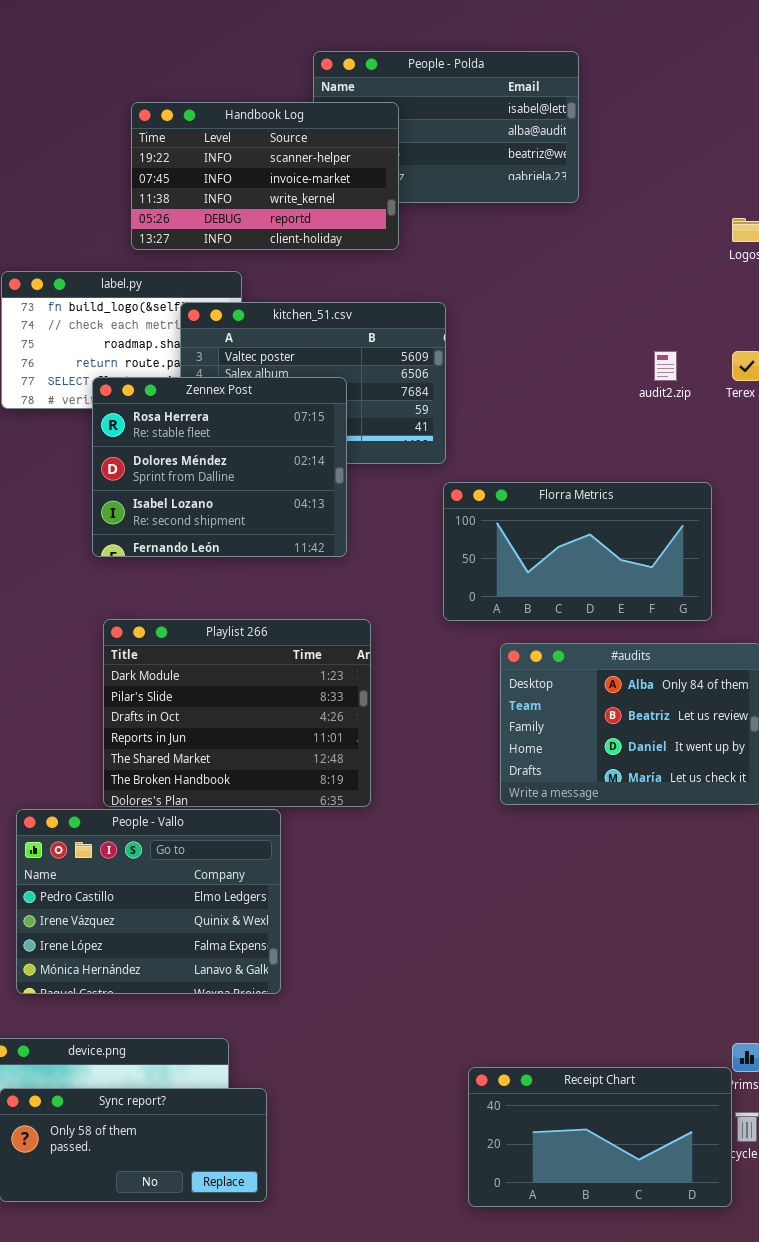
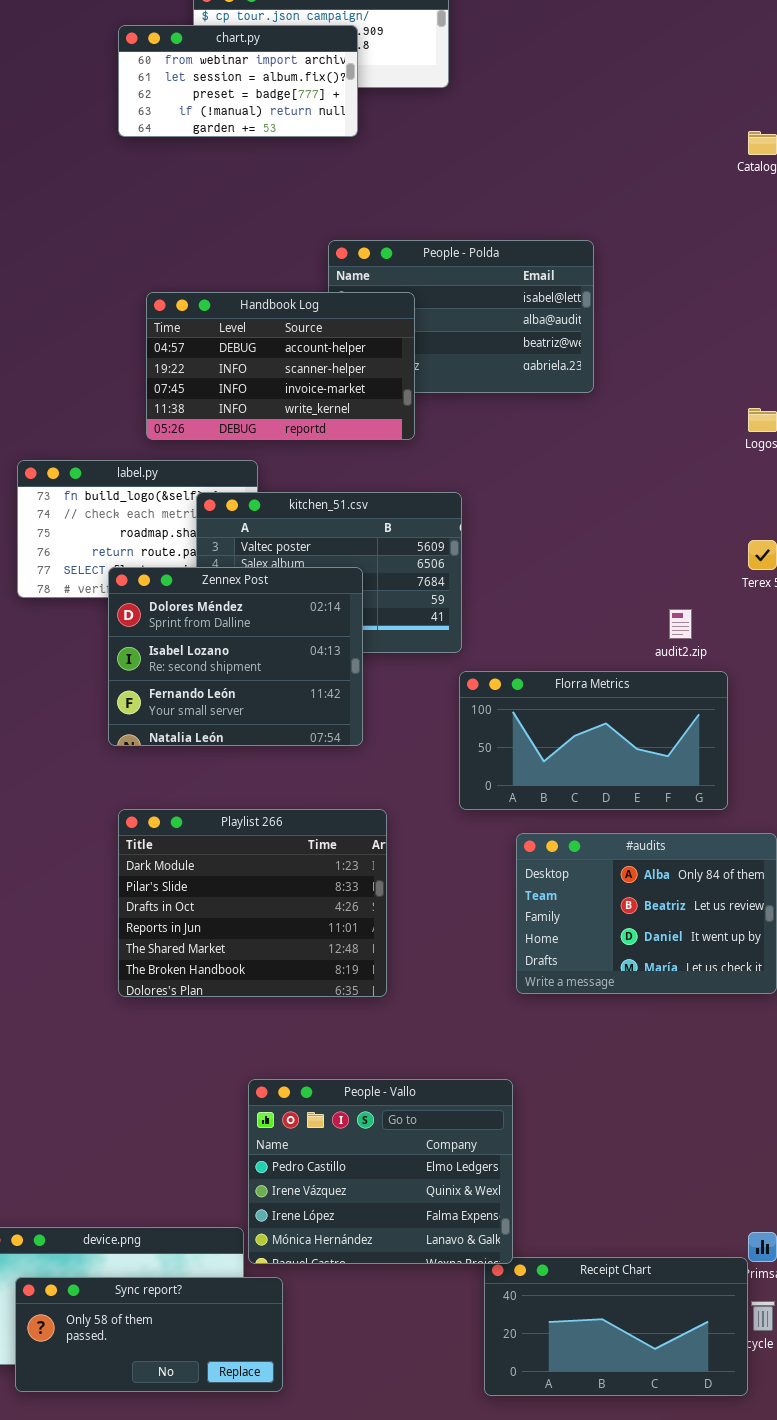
Handbook Log: [131,102,399,250] -> [146,292,415,440], scrolled up 1 row
audit2.zip: [654,351,677,381] -> [669,609,692,639], moved
Zennex Post: [92,377,347,557] -> [108,567,363,746], scrolled down 1 row
People - Vallo: [16,809,281,994] -> [248,1079,513,1264], moved

